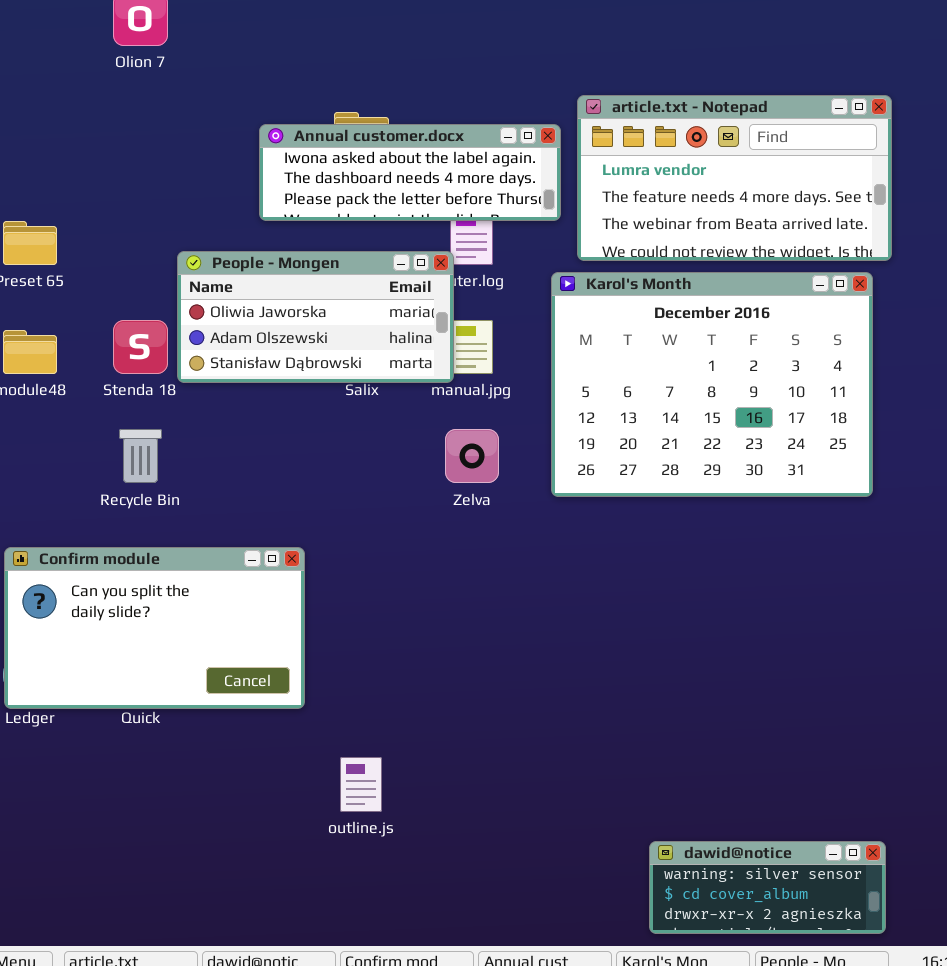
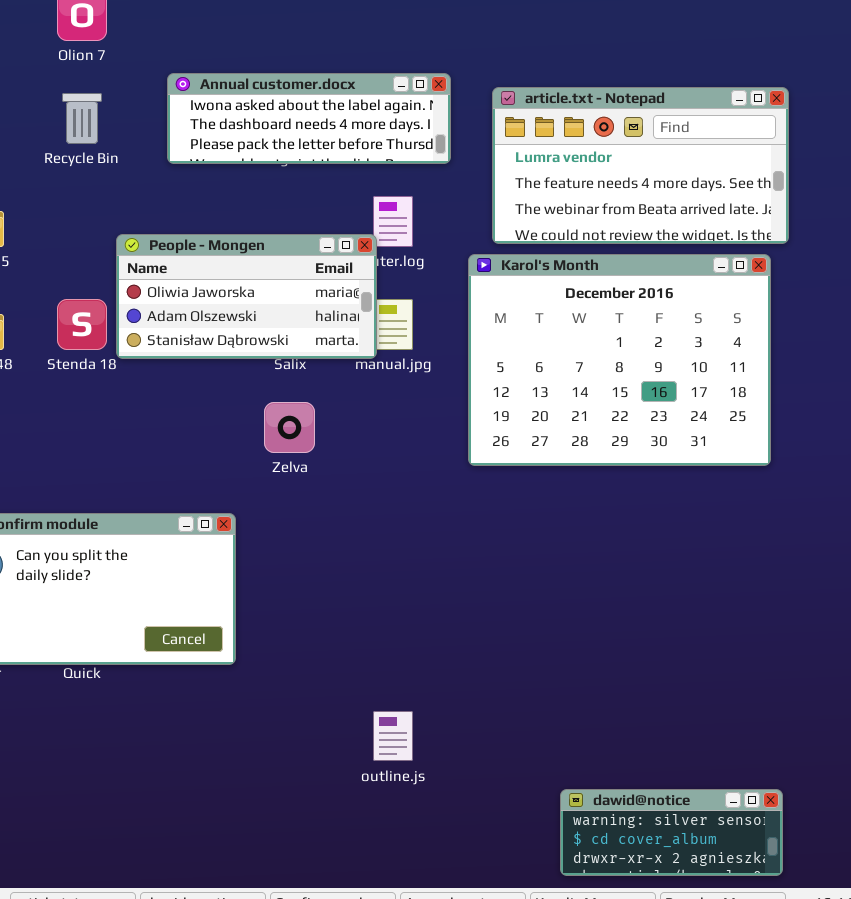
Annual customer.docx: [259,124,561,221] -> [167,73,451,164], moved
Recycle Bin: [119,429,162,483] -> [62,93,102,144], moved
Zelva: [445,429,499,483] -> [264,402,315,453], moved
outline.js: [340,757,382,812] -> [373,711,413,761], moved

